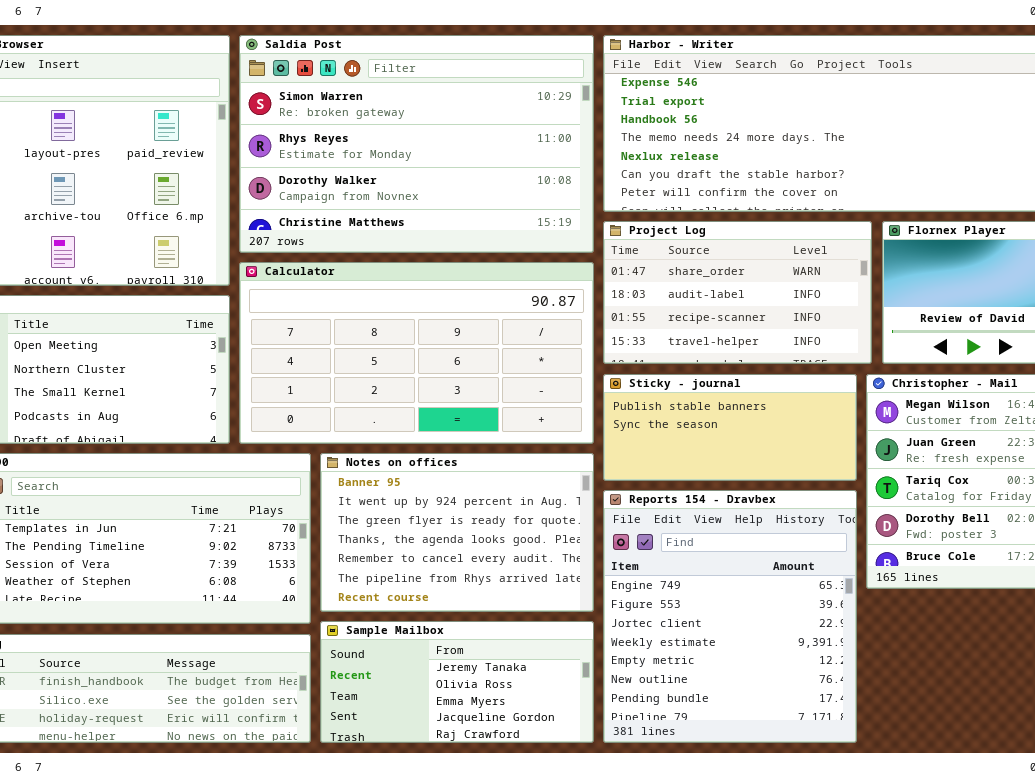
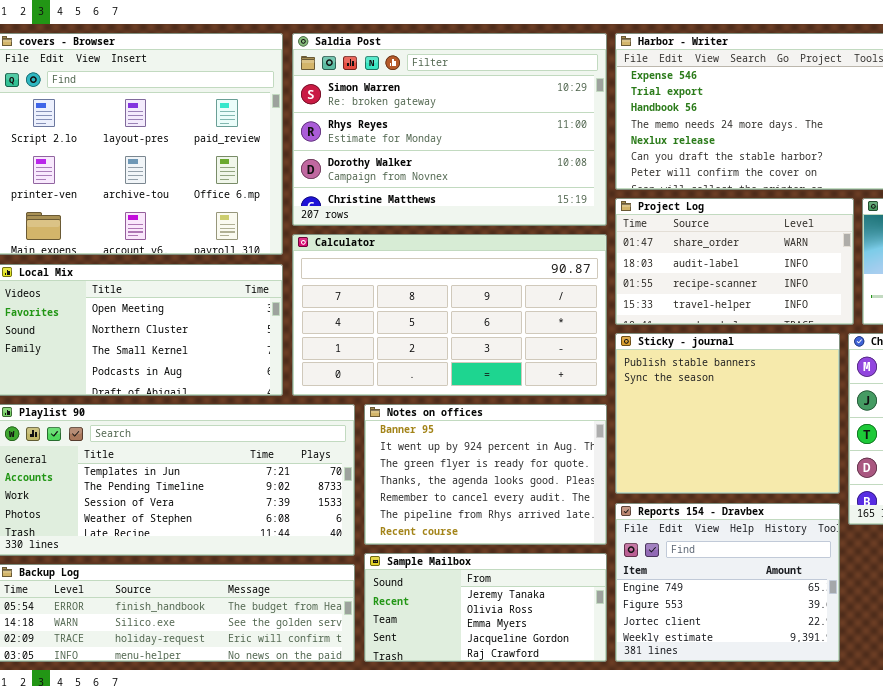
Sticky - journal: [603,374,857,481] -> [615,333,840,494], resized
Reports 154 - Dravbex: [603,490,857,743] -> [615,503,840,662], resized

